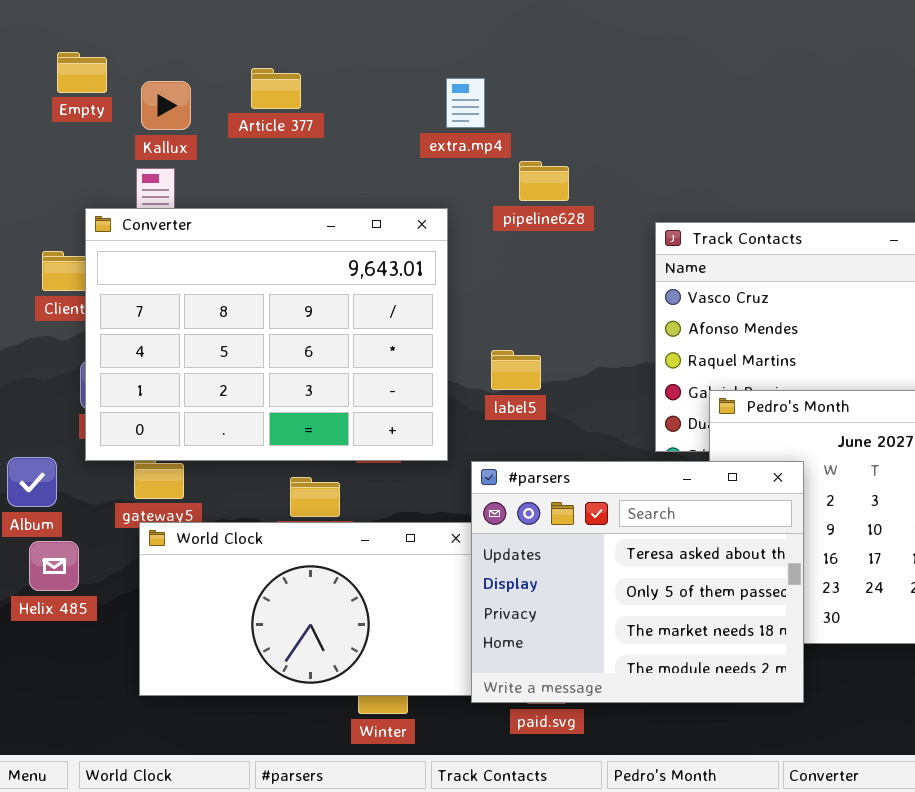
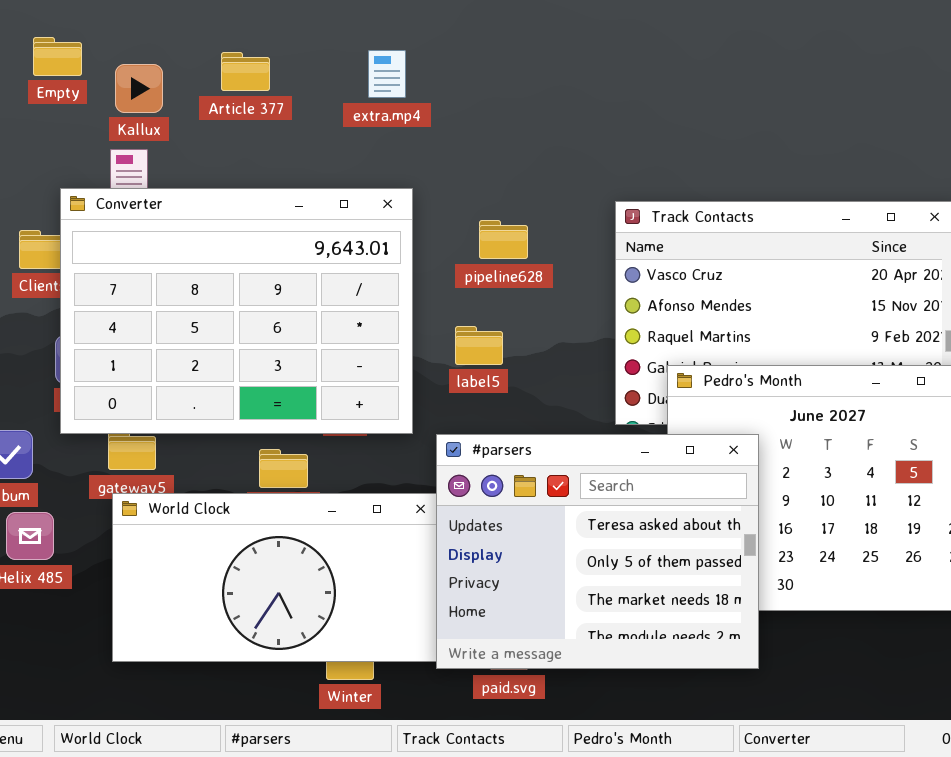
extra.mp4: [446,78,485,128] -> [368,50,406,98], moved
pipeline628: [519,161,569,201] -> [479,220,528,259], moved

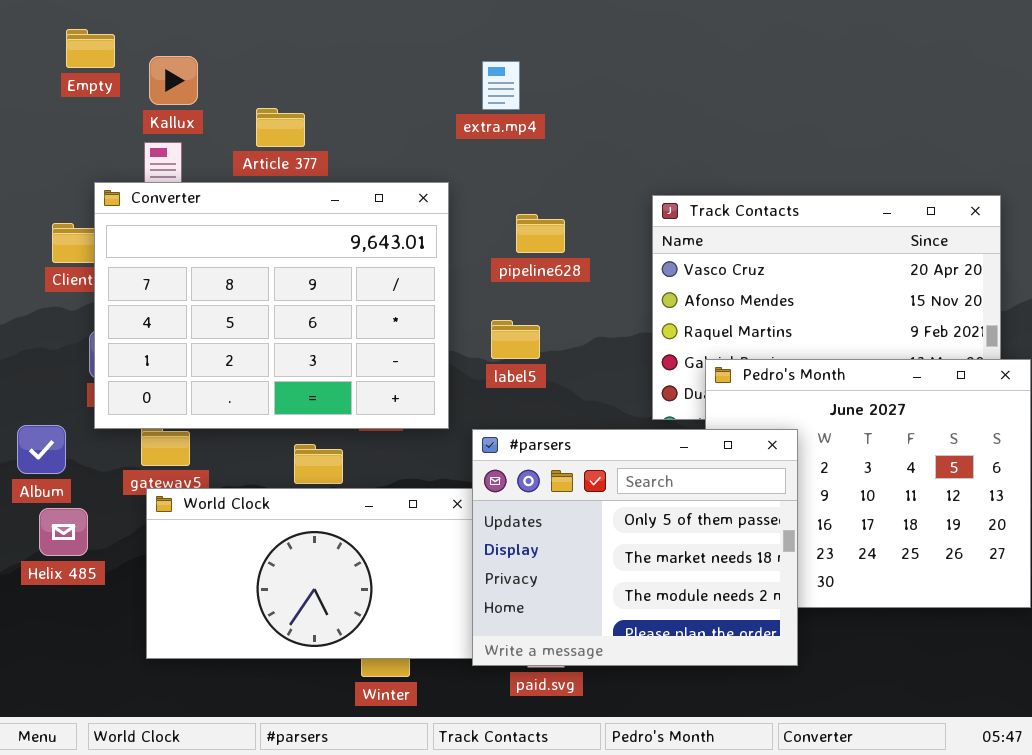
extra.mp4: [368,50,406,98] -> [482,61,520,110], moved
Article 377: [221,52,270,91] -> [256,108,305,147], moved
#parsers: [436,434,759,669] -> [472,429,798,666], scrolled down 1 row

